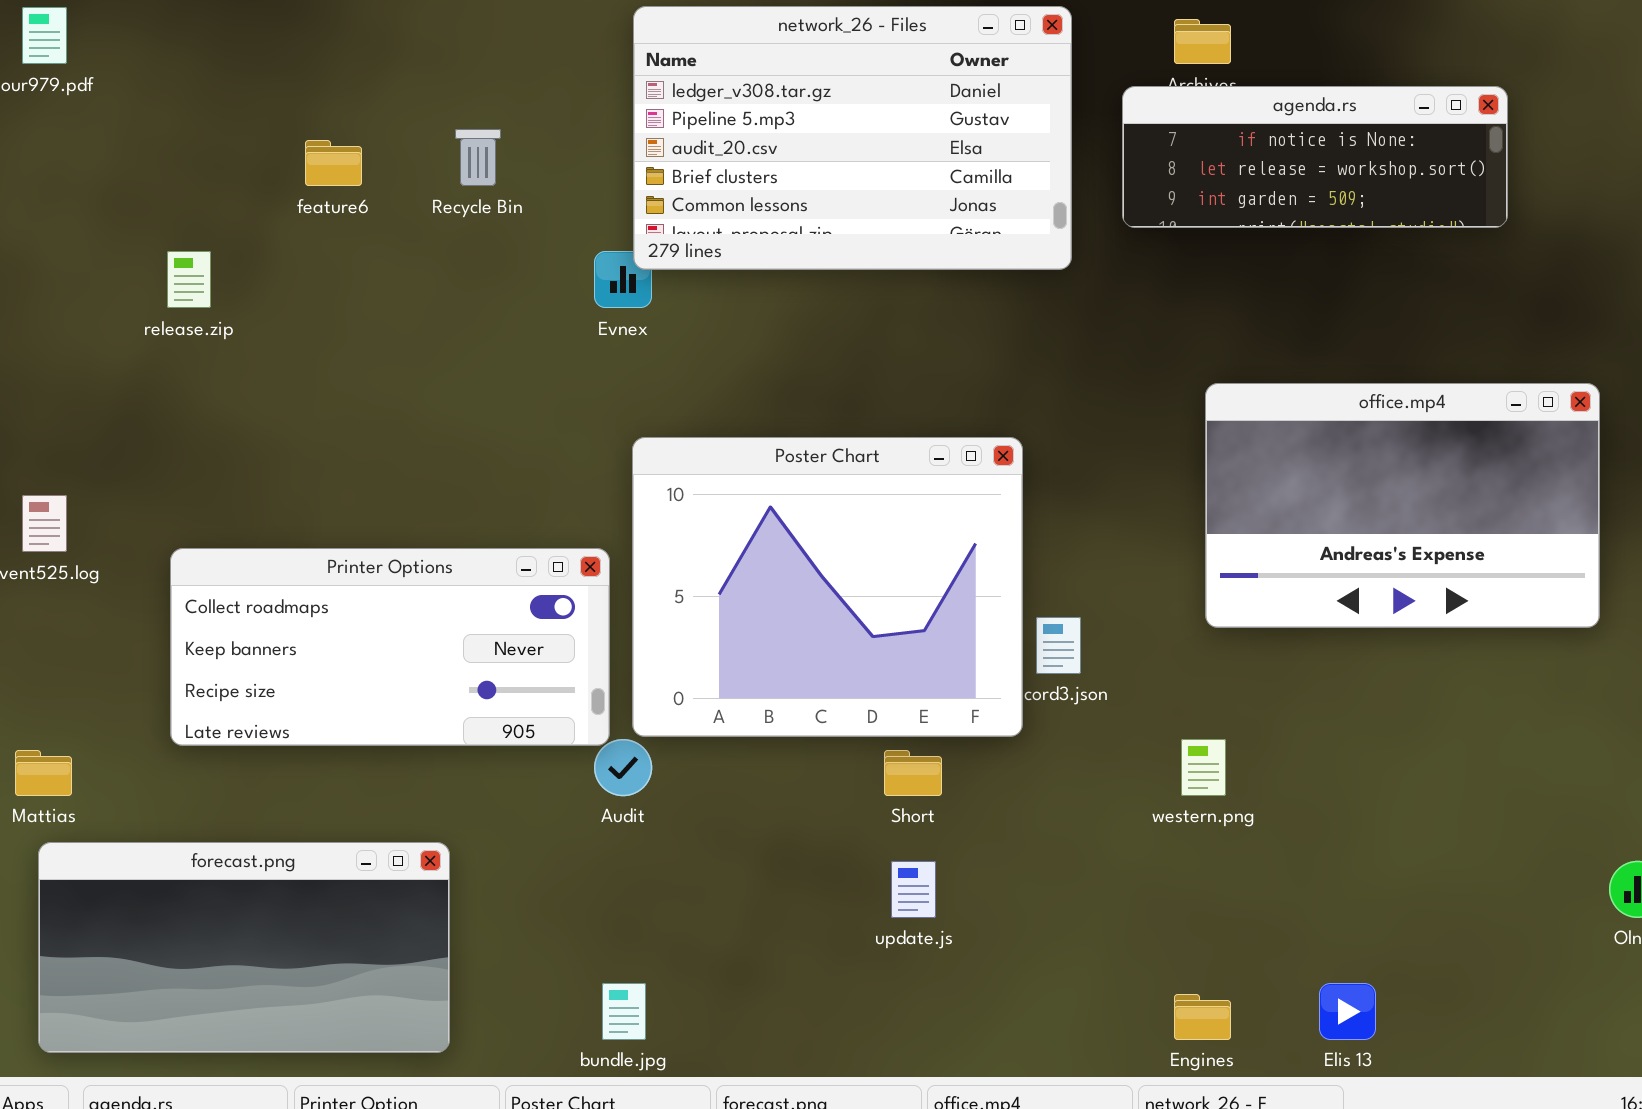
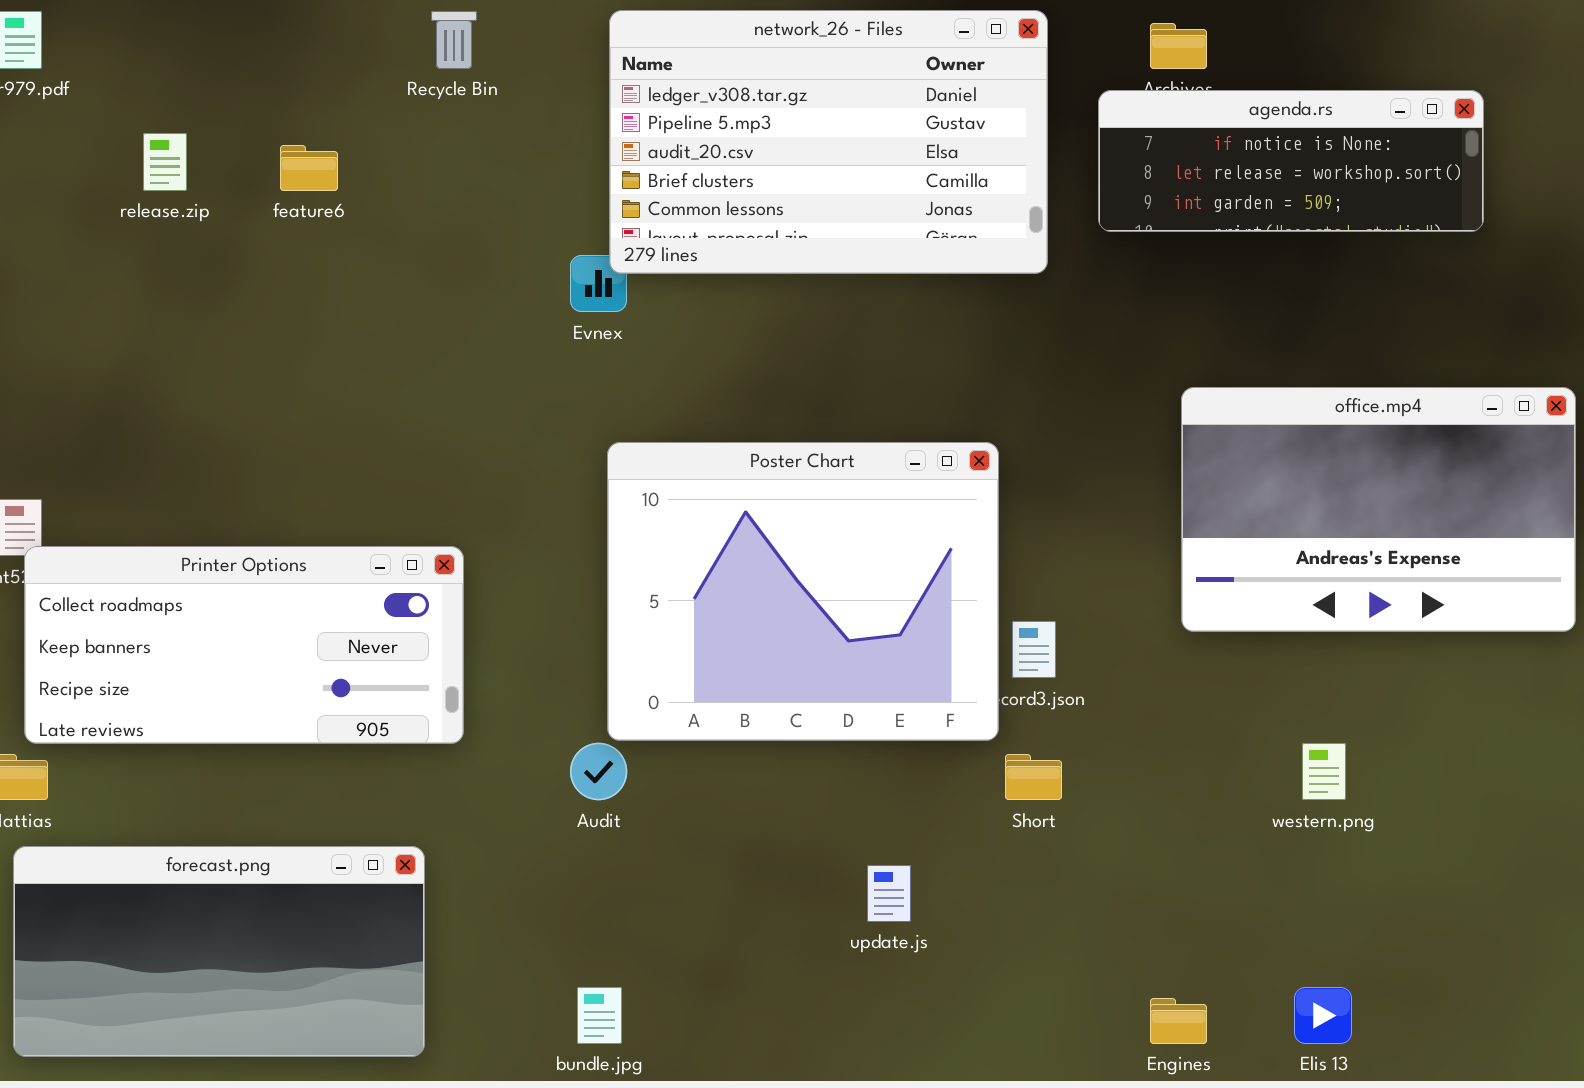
Recycle Bin: [455,129,501,186] -> [431,11,477,69], moved
release.zip: [167,251,211,308] -> [143,133,187,191], moved
Printer Options: [170,548,610,746] -> [24,546,464,744], moved
western.png: [1181,739,1226,796] -> [1302,743,1346,800], moved
Short: [884,750,942,796] -> [1005,754,1062,800], moved

